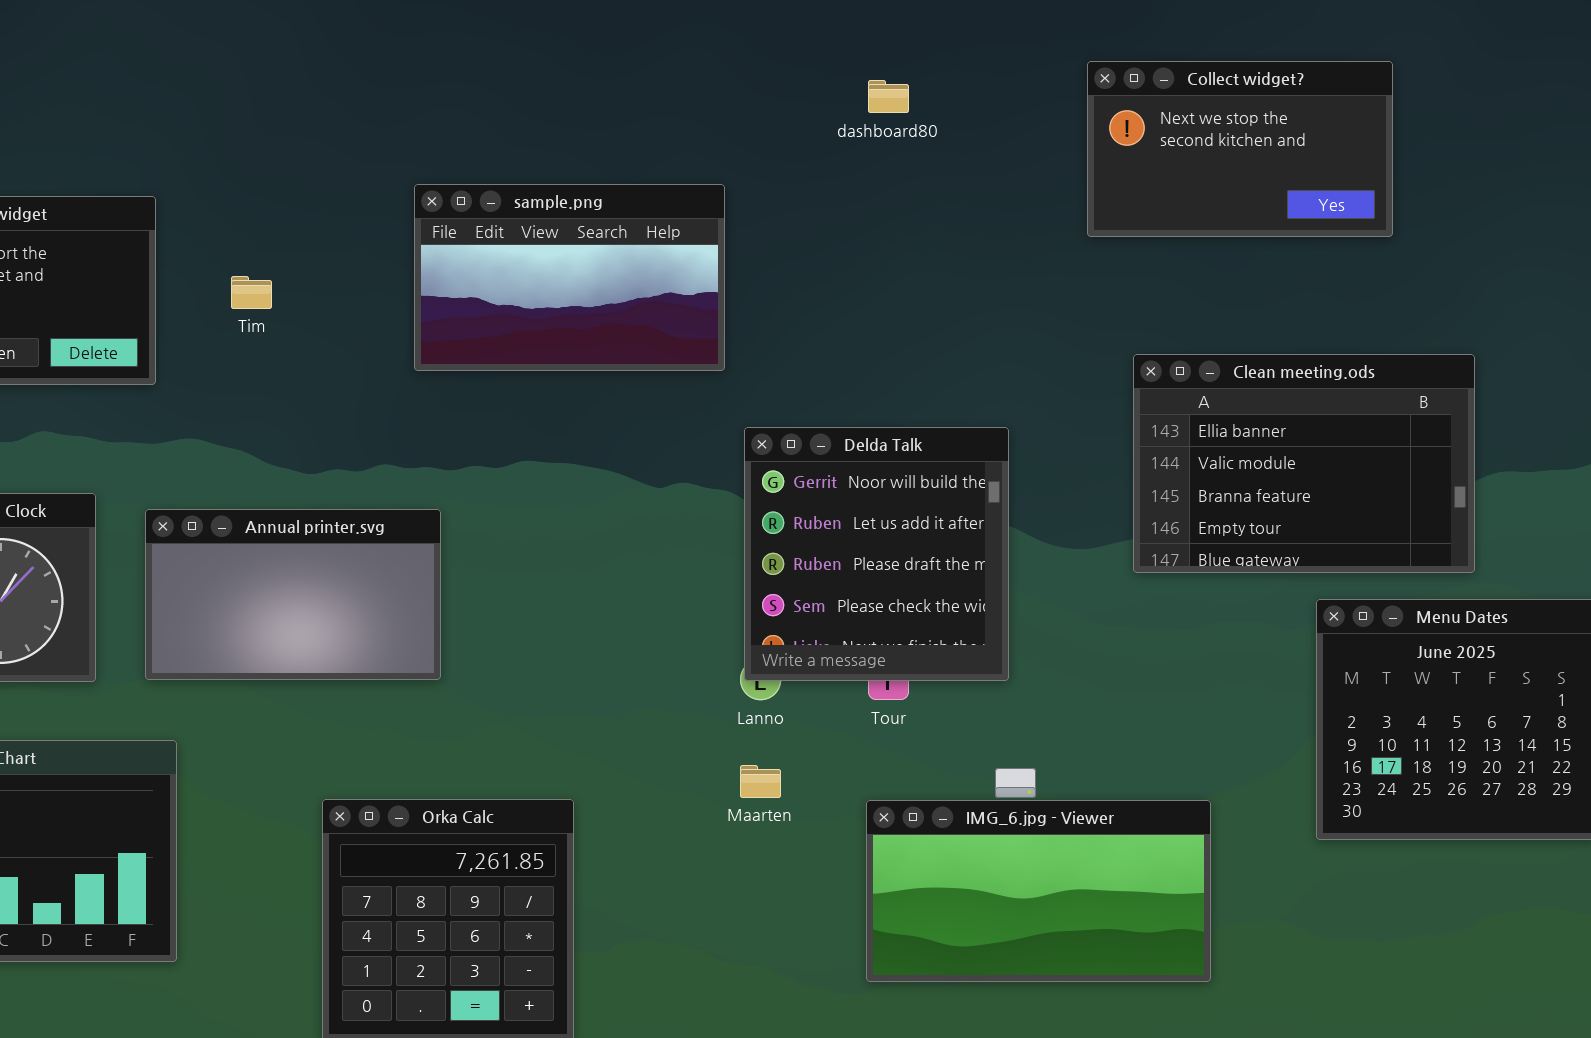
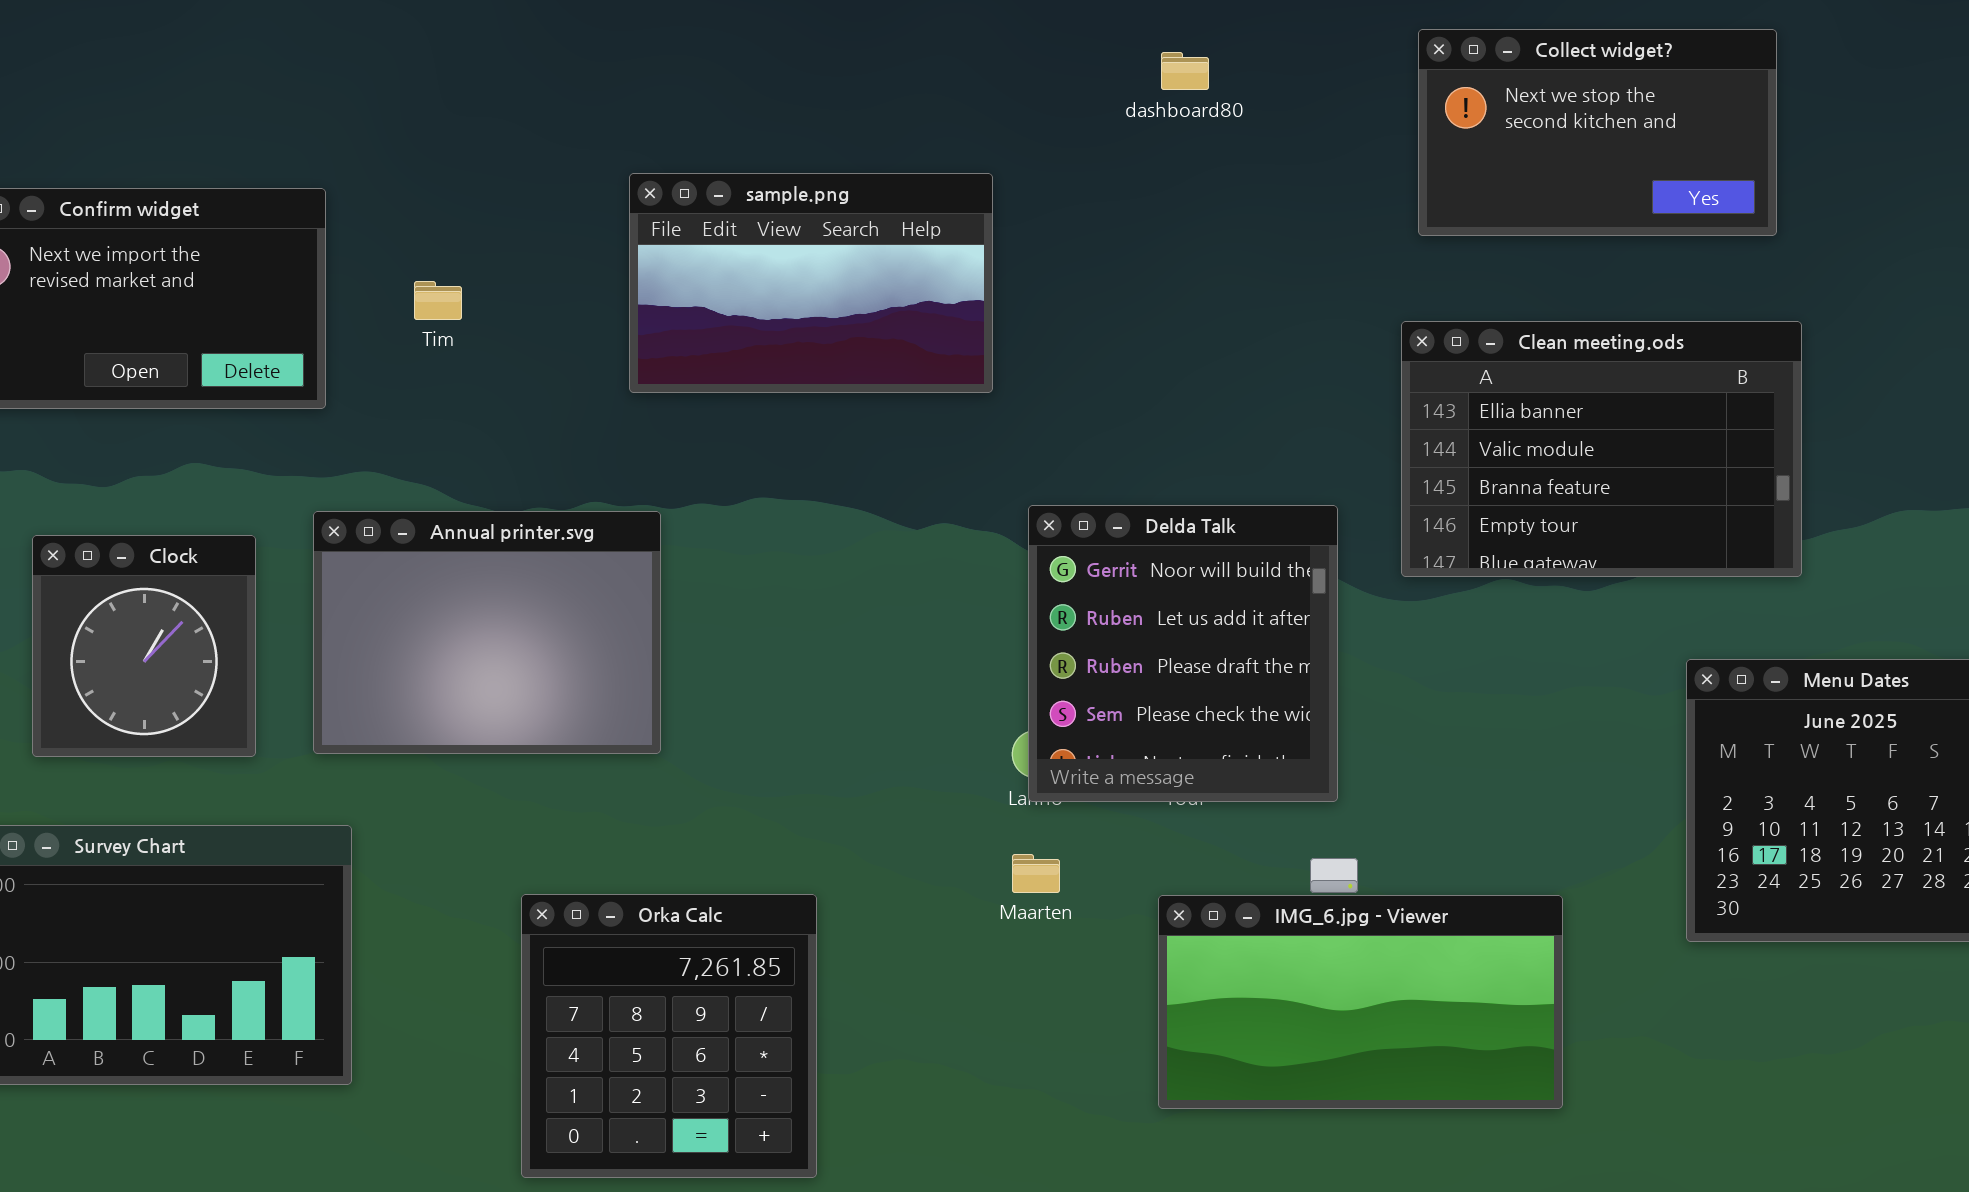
Clean meeting.ods: [1133,354,1475,573] -> [1401,321,1802,577], moved
Delda Talk: [744,427,1009,681] -> [1028,505,1338,802], moved
Annual printer.svg: [145,509,441,680] -> [313,511,661,754], resized

